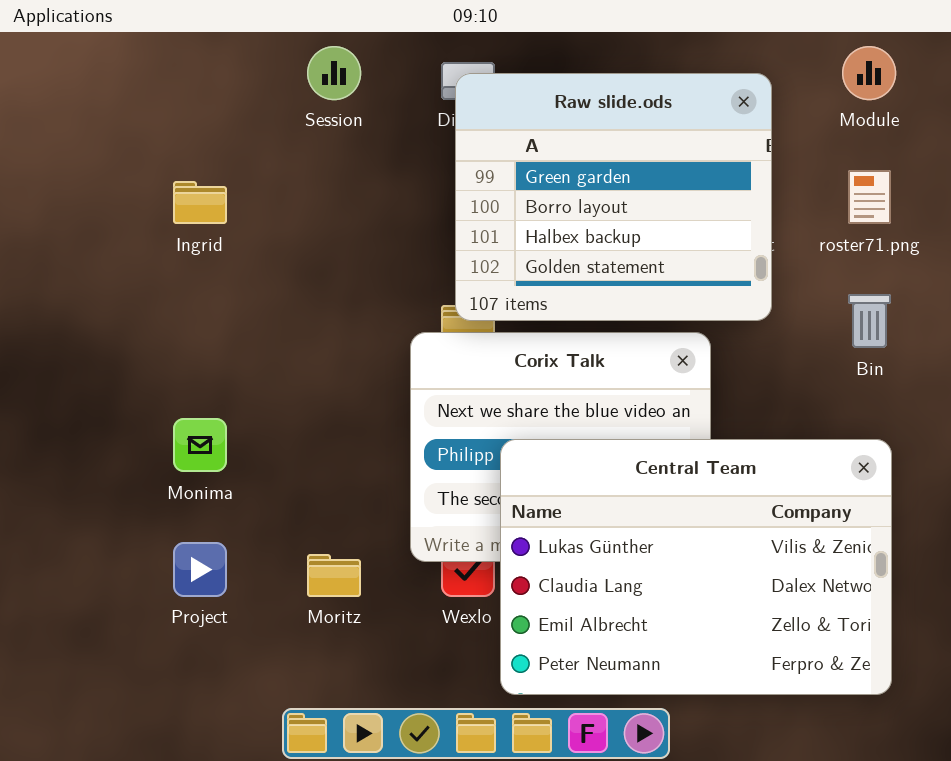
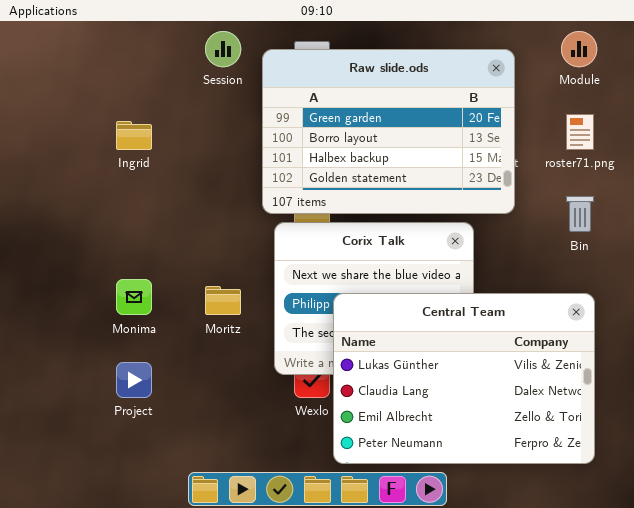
Raw slide.ods: [455,73,772,321] -> [262,49,515,214], resized
Moritz: [307,554,361,597] -> [205,286,241,315], moved

